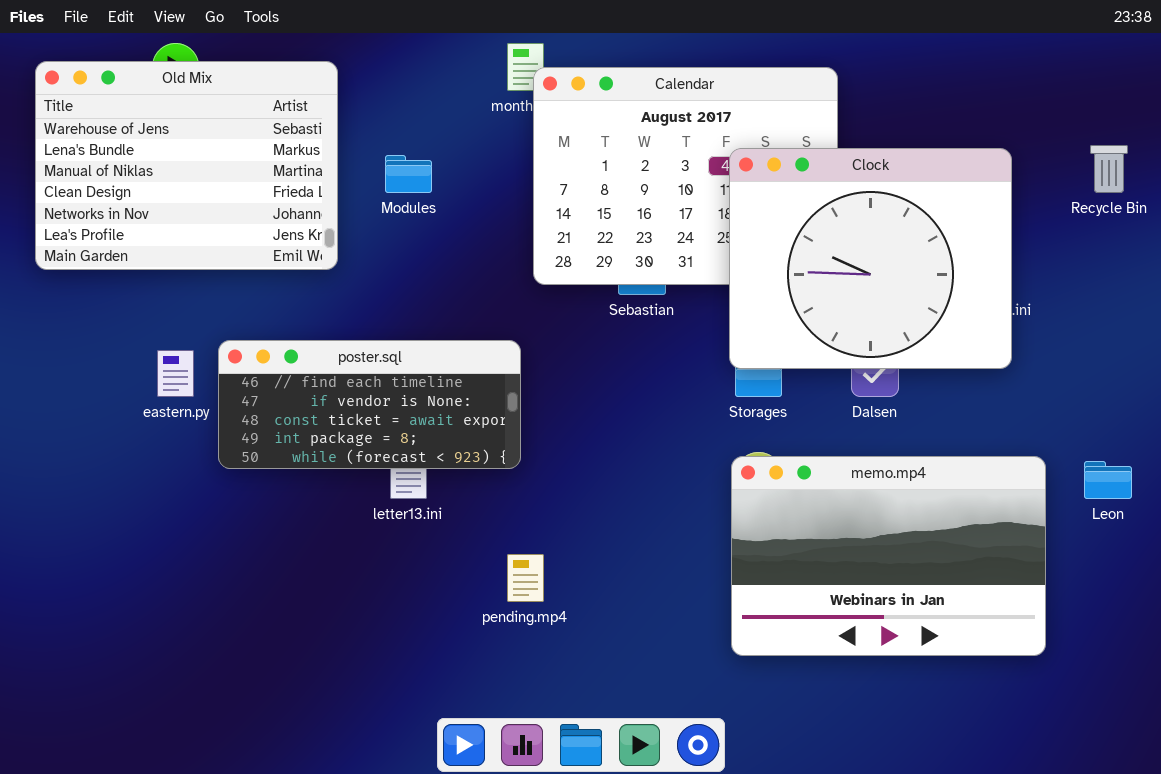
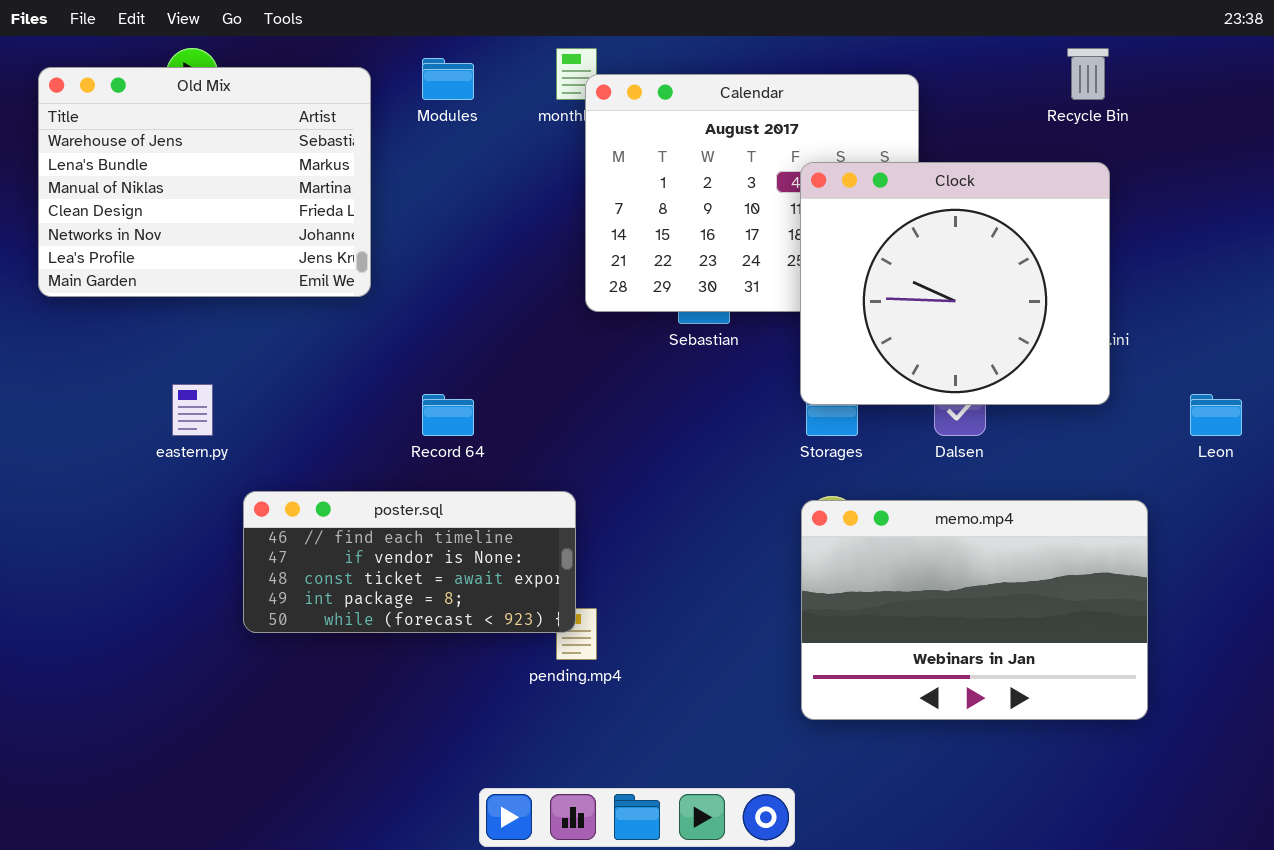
Recycle Bin: [1090,145,1128,193] -> [1067,48,1109,100], moved
Modules: [385,155,432,193] -> [422,58,474,100], moved
poster.sql: [218,340,521,469] -> [243,491,576,633], moved
Leon: [1084,461,1132,499] -> [1190,394,1242,436], moved

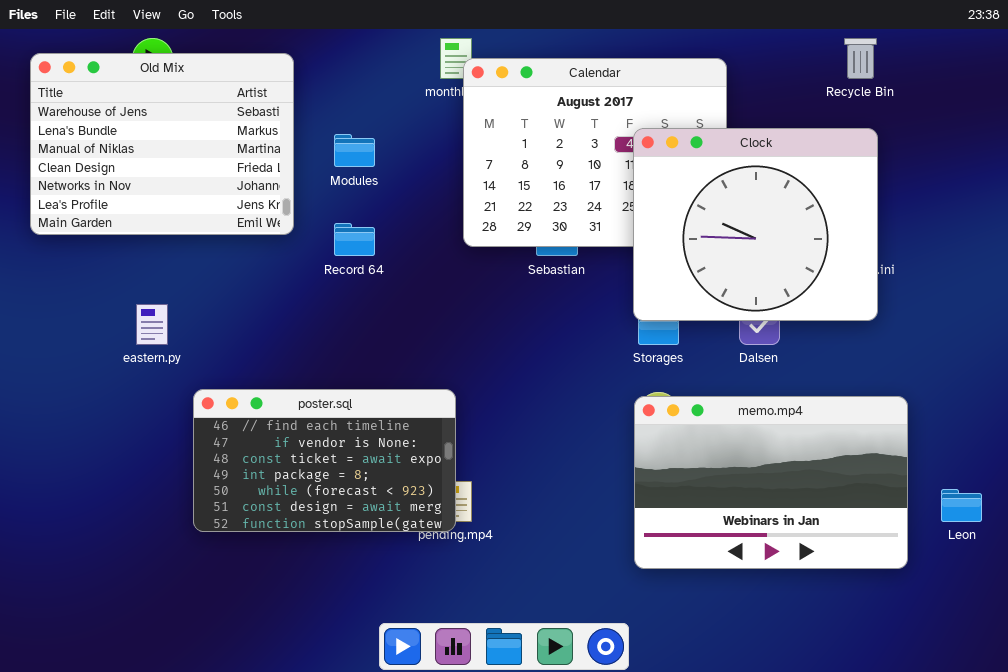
Modules: [422,58,474,100] -> [334,134,375,167], moved
Record 64: [422,394,474,436] -> [334,223,375,256], moved
Leon: [1190,394,1242,436] -> [941,489,982,522], moved
poster.sql: [243,491,576,633] -> [193,389,456,532], resized

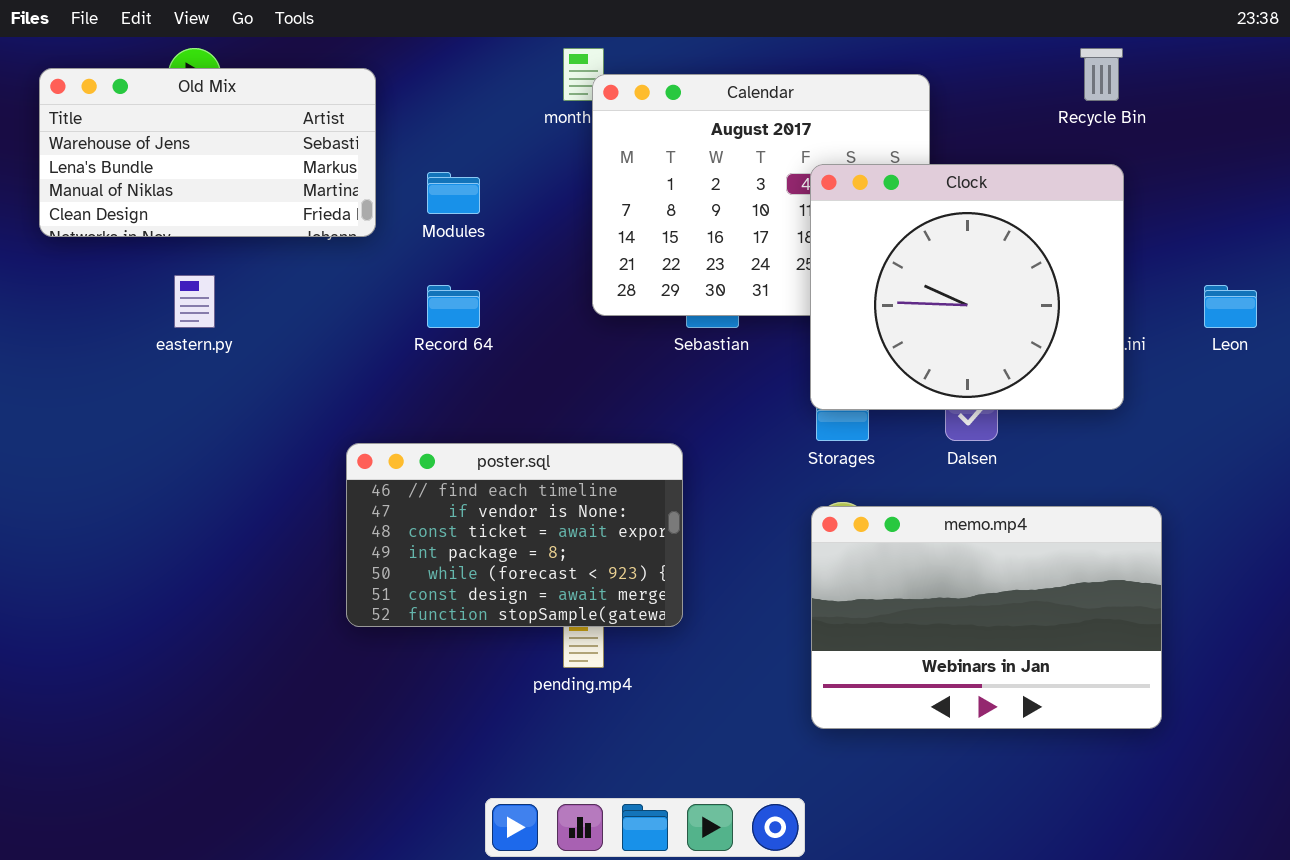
Old Mix: [30,53,294,235] -> [39,68,376,237], resized
eastern.py: [136,304,168,345] -> [174,275,215,328], moved
poster.sql: [193,389,456,532] -> [346,443,683,627], moved
Leon: [941,489,982,522] -> [1204,285,1257,328], moved

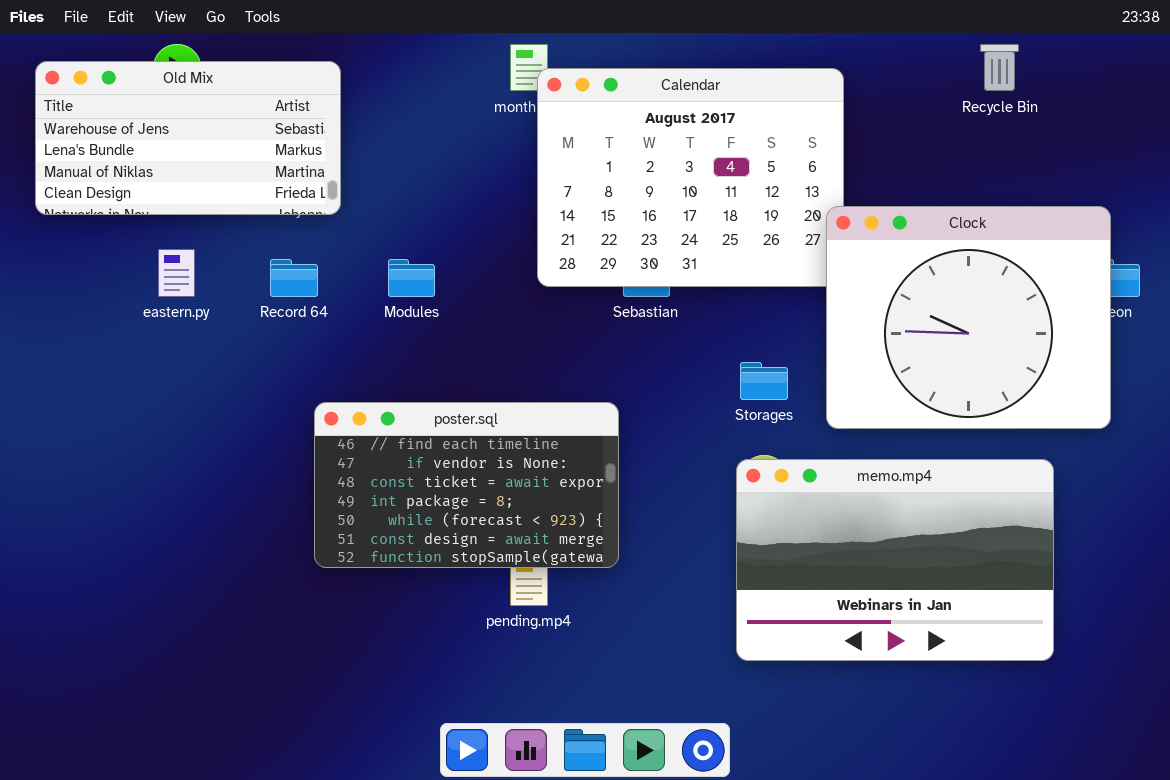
Clock: [810,164,1124,410] -> [826,206,1111,429], moved
Modules: [427,172,480,214] -> [388,259,435,297], moved
Record 64: [427,285,480,328] -> [270,259,318,297], moved

